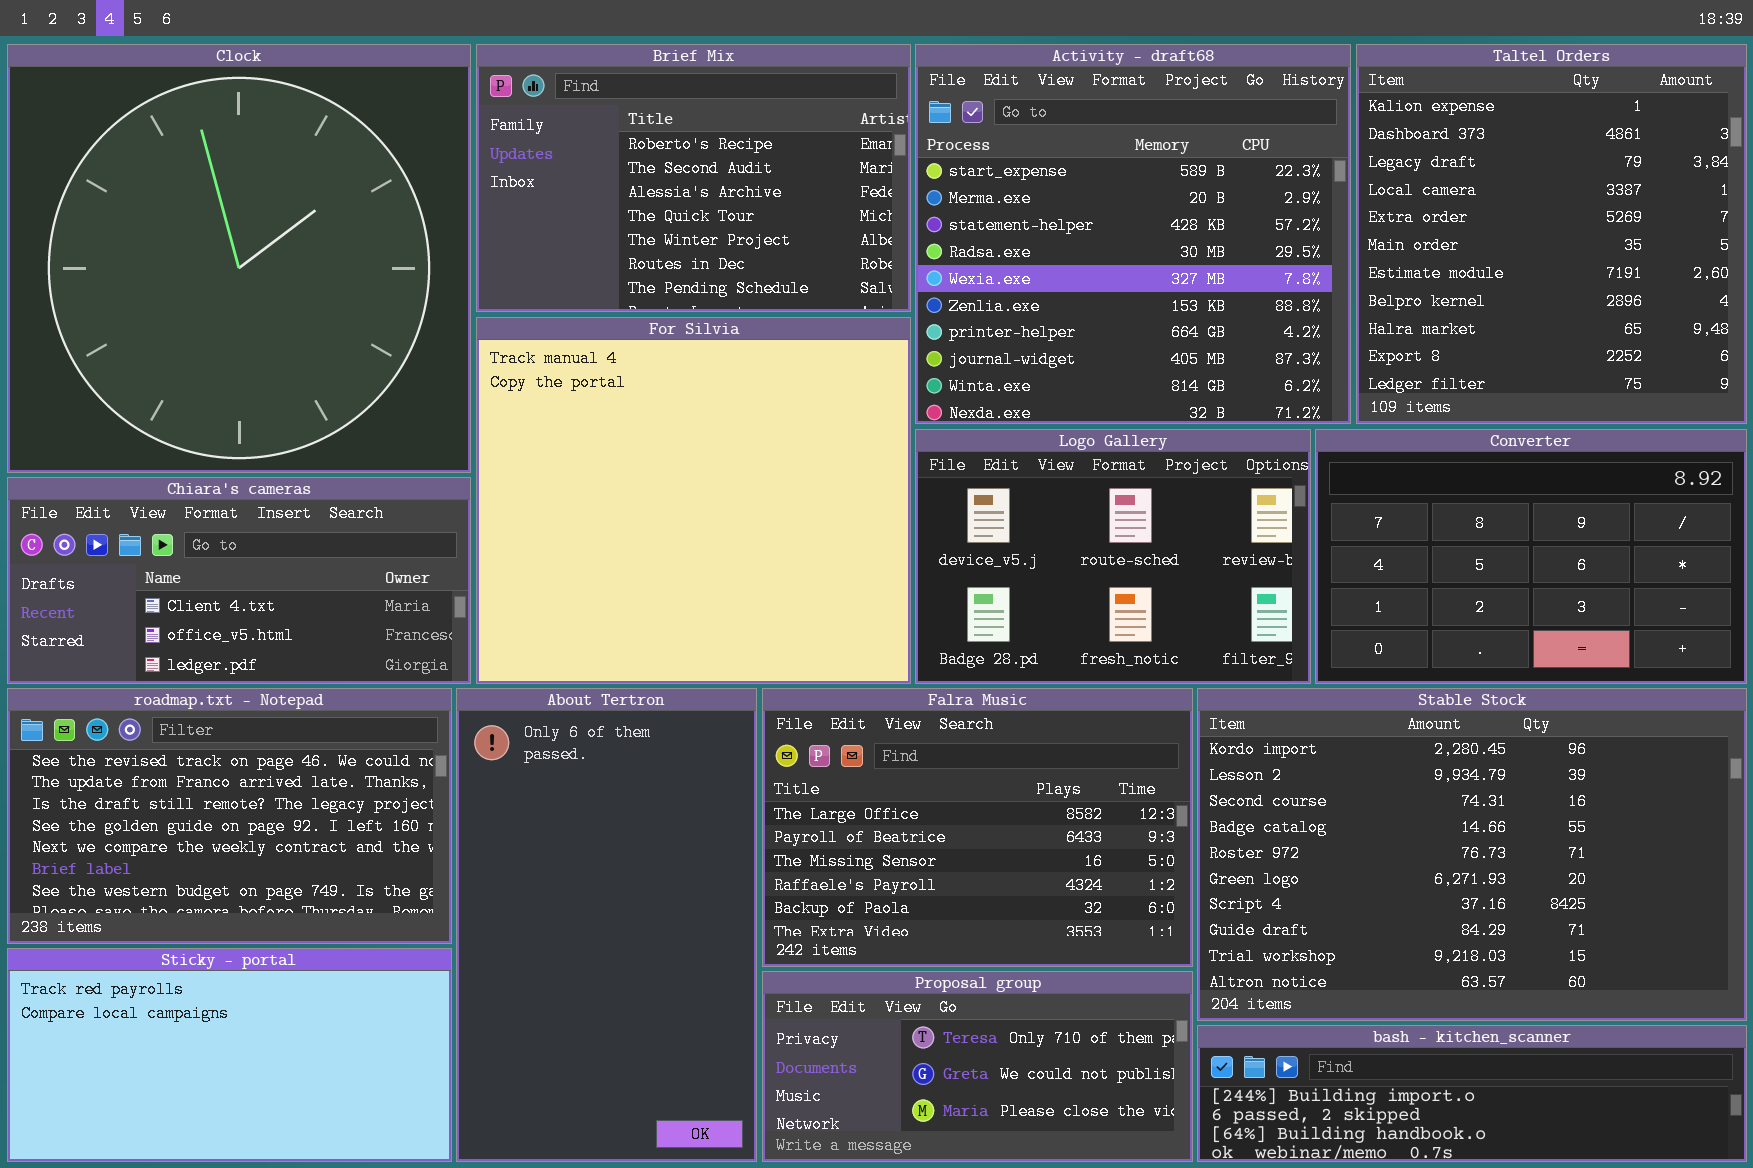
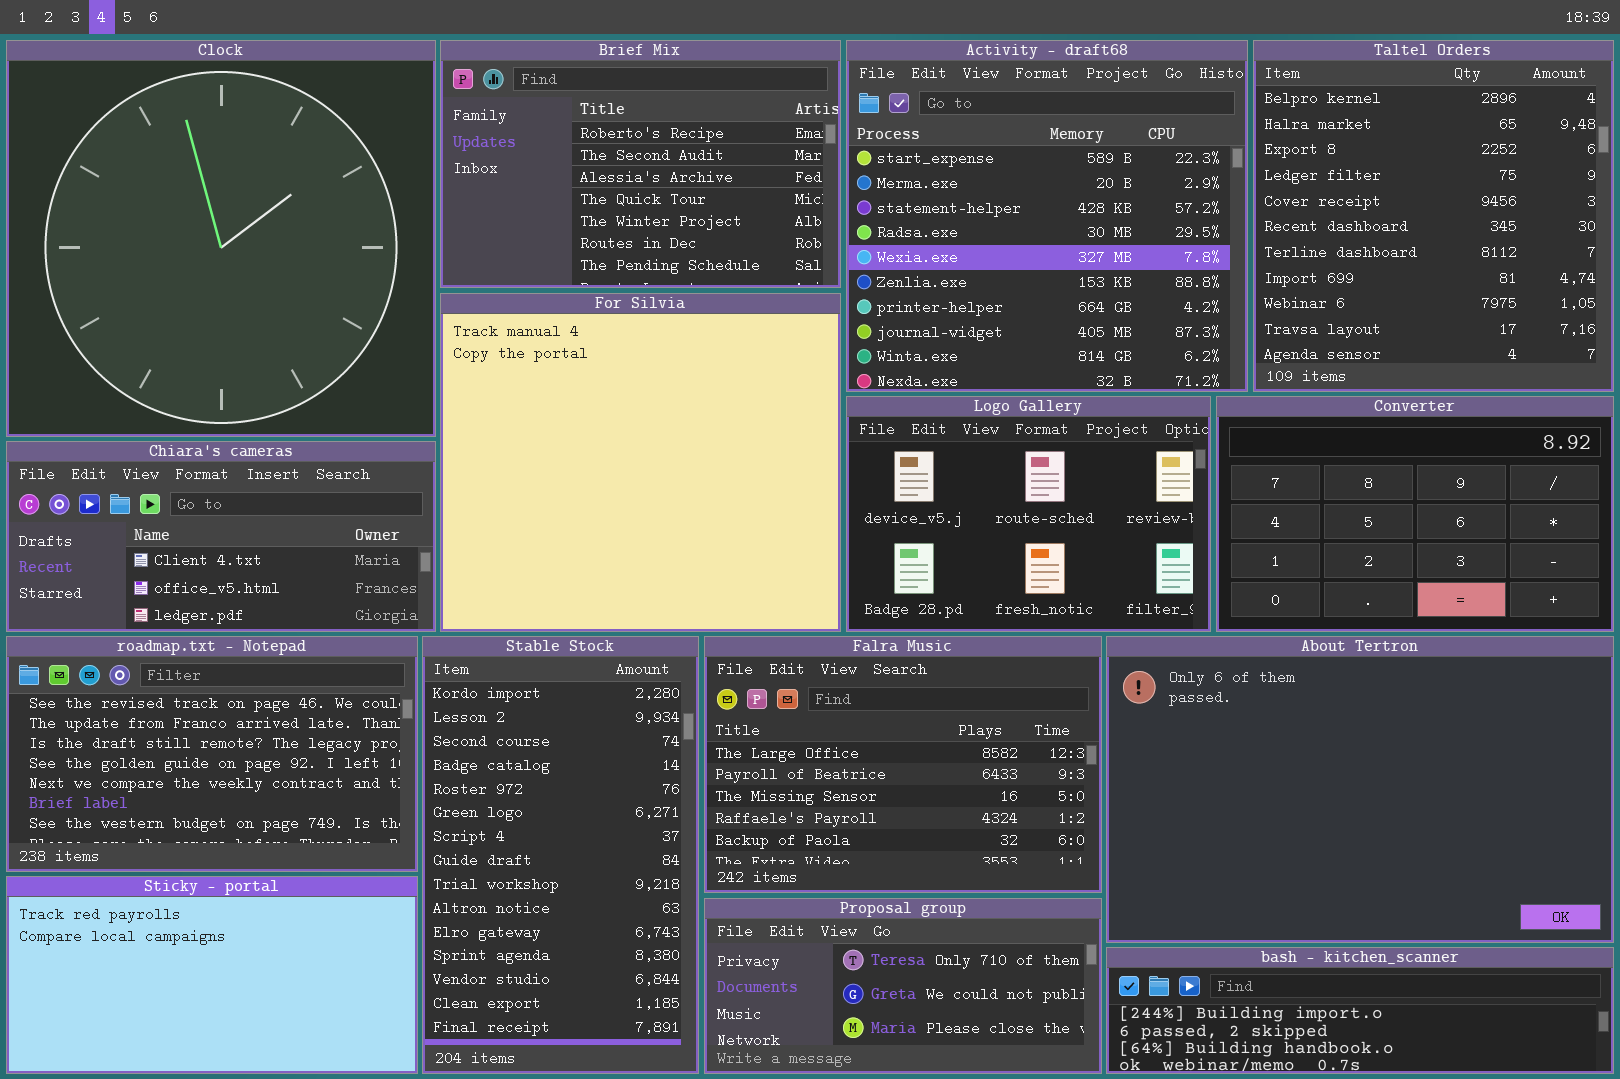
Taltel Orders: [1356,44,1747,424] -> [1253,40,1614,392], scrolled down 7 rows
About Tertron: [456,688,757,1162] -> [1106,636,1614,943], moved, resized
Stable Stock: [1197,688,1747,1021] -> [422,636,699,1074], moved, resized

